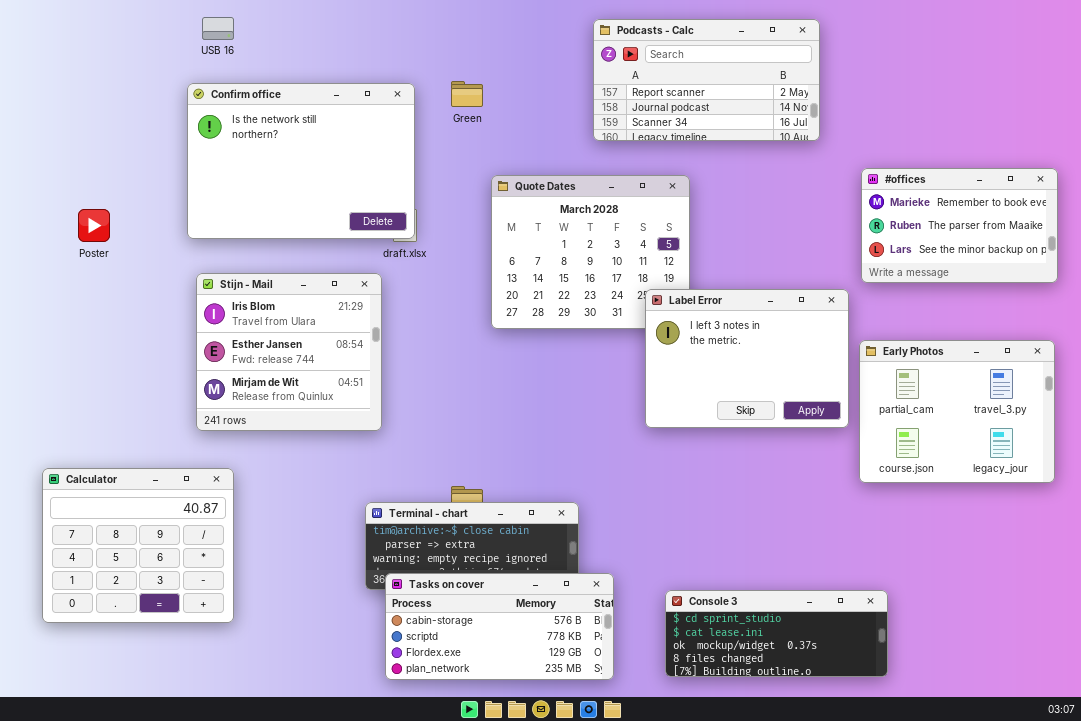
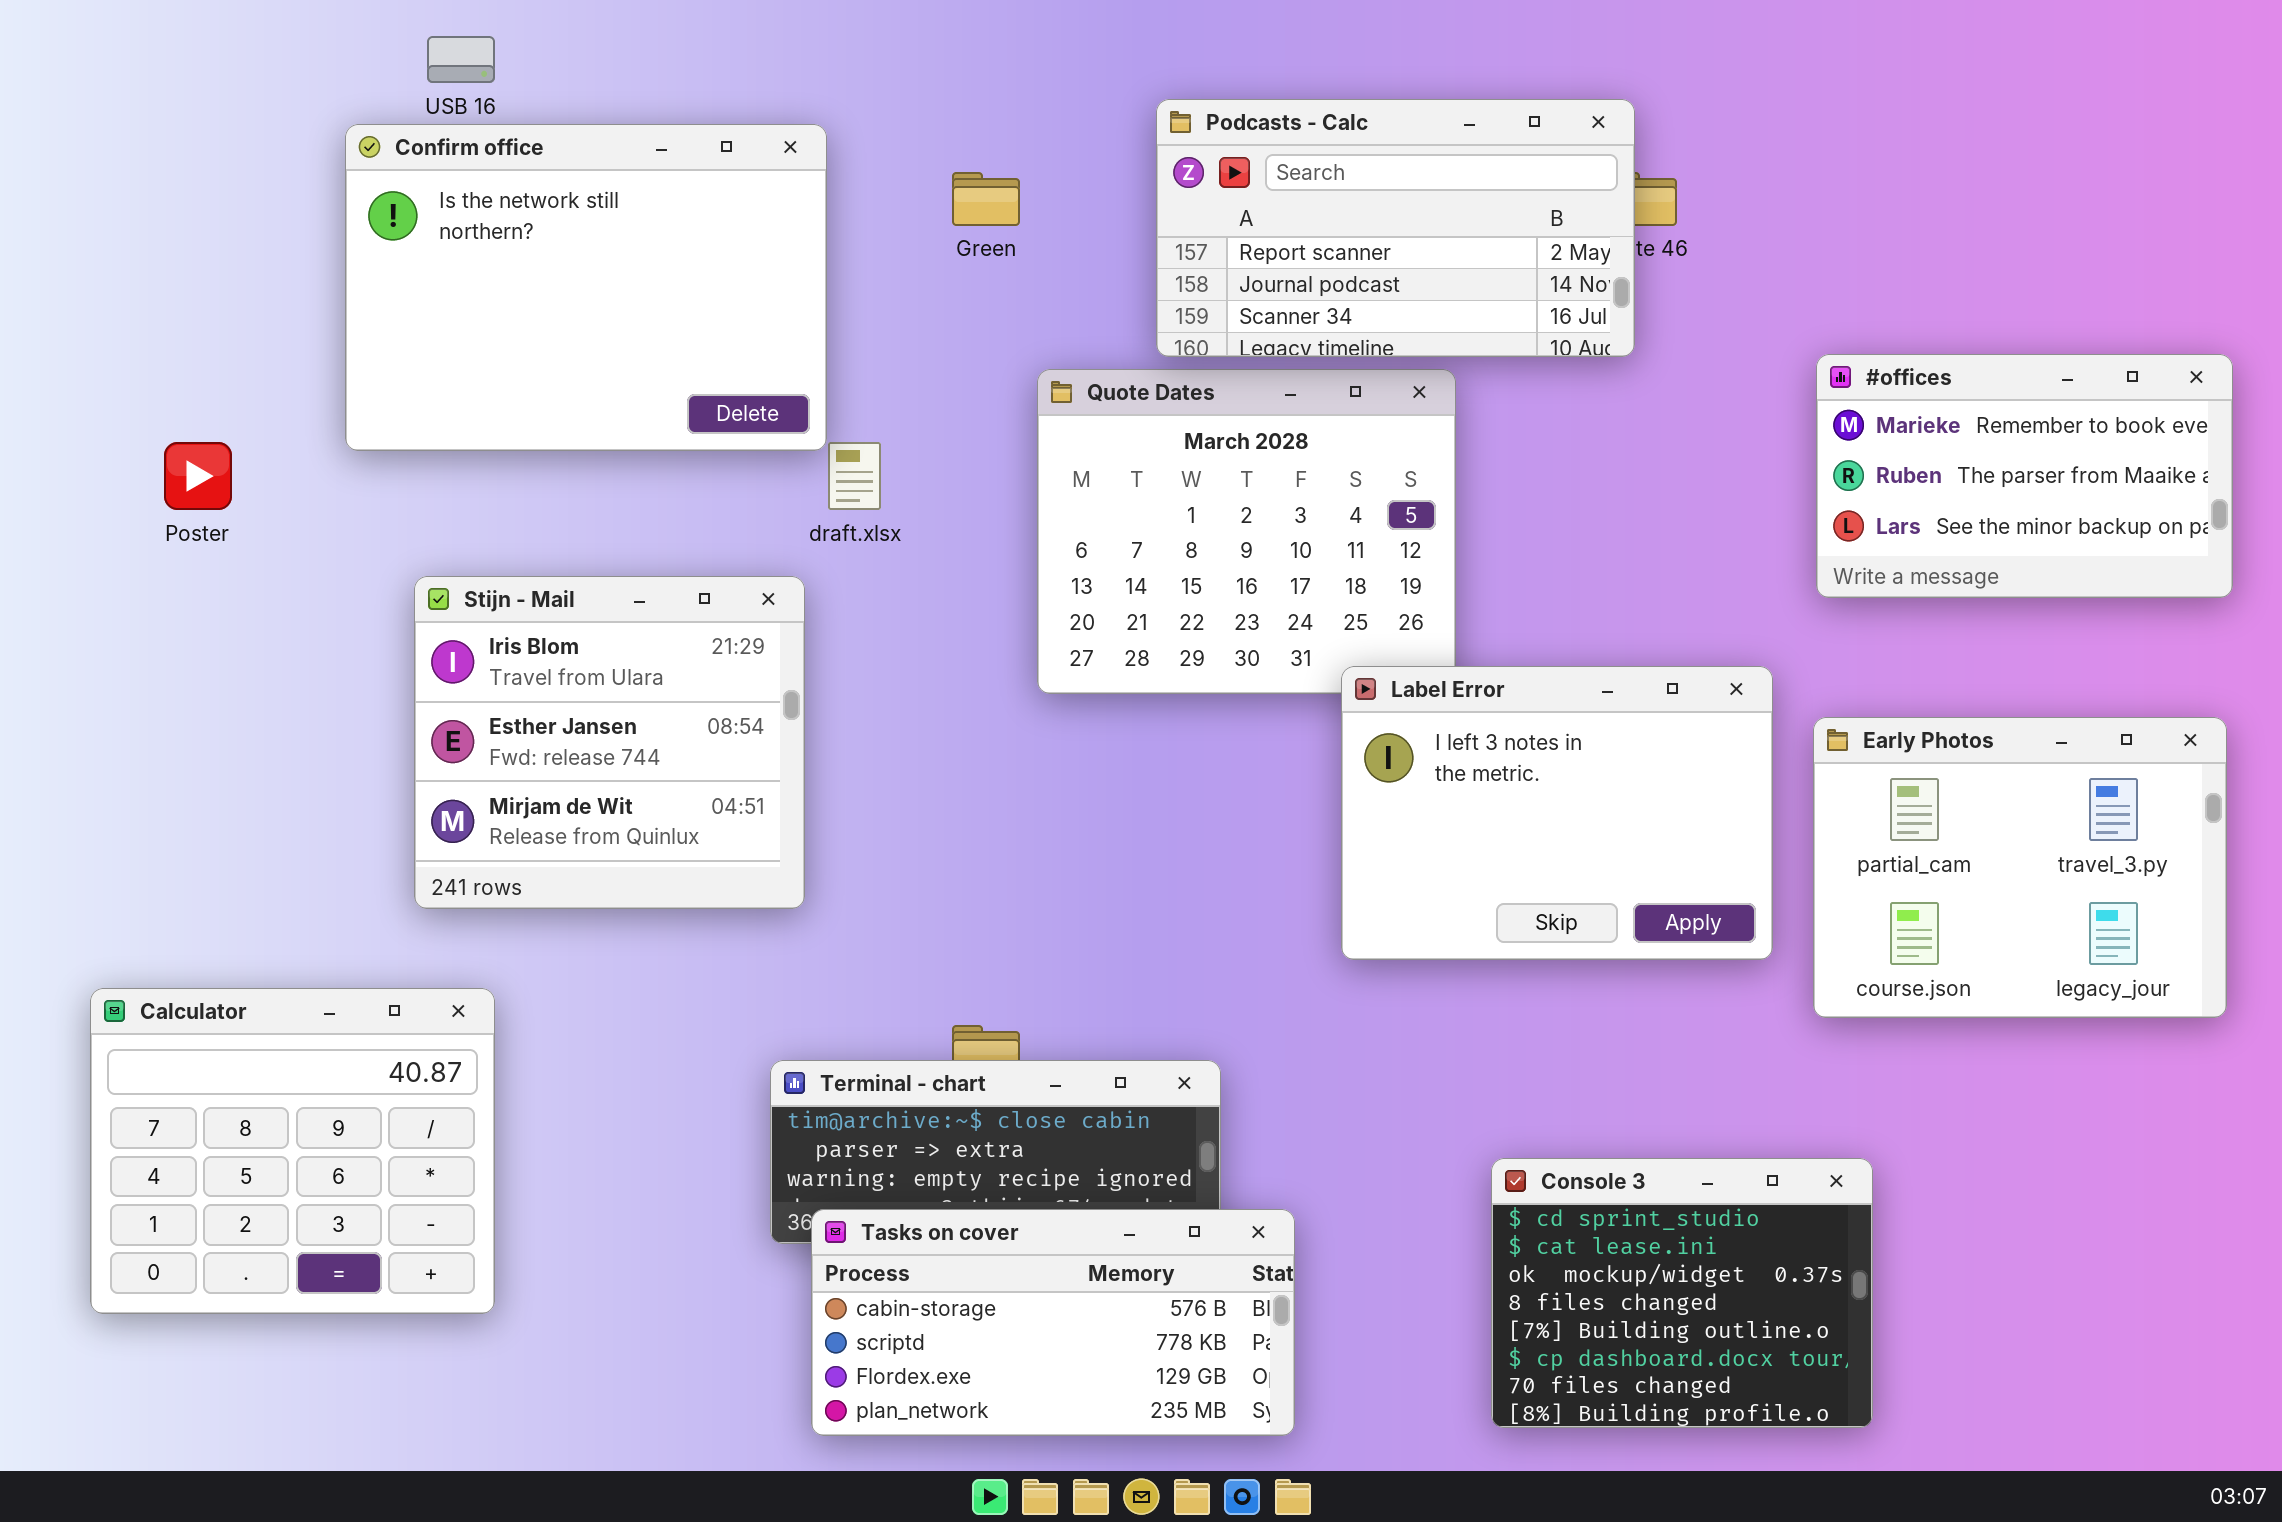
Podcasts - Calc: [593,19,820,141] -> [1156,99,1635,357], moved
Confirm office: [187,83,415,239] -> [345,124,827,451], moved
Label Error: [645,289,849,428] -> [1341,666,1773,960], moved
Console 3: [665,590,888,677] -> [1491,1158,1873,1428], resized

